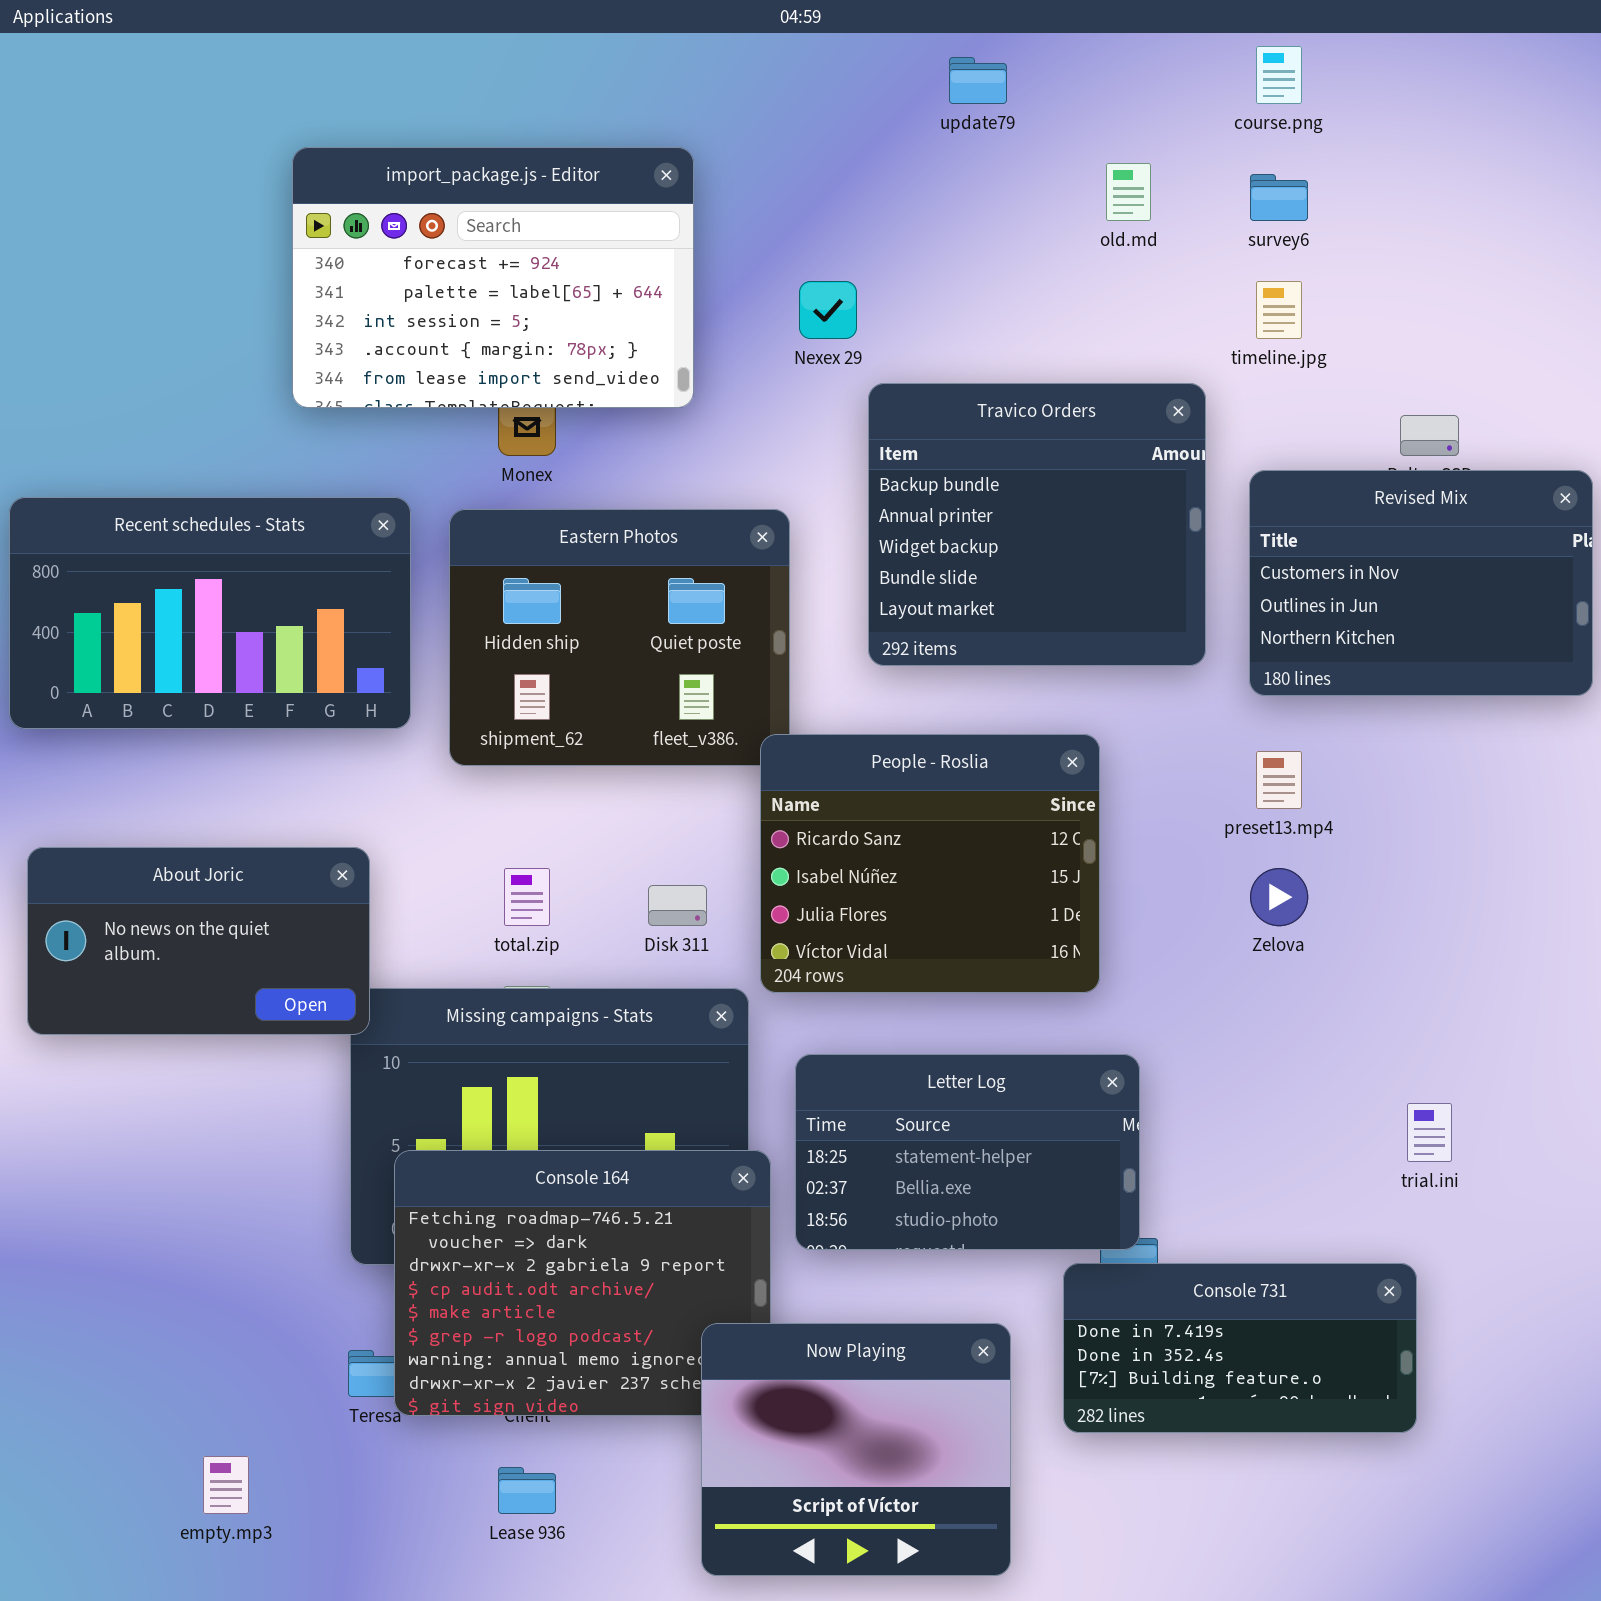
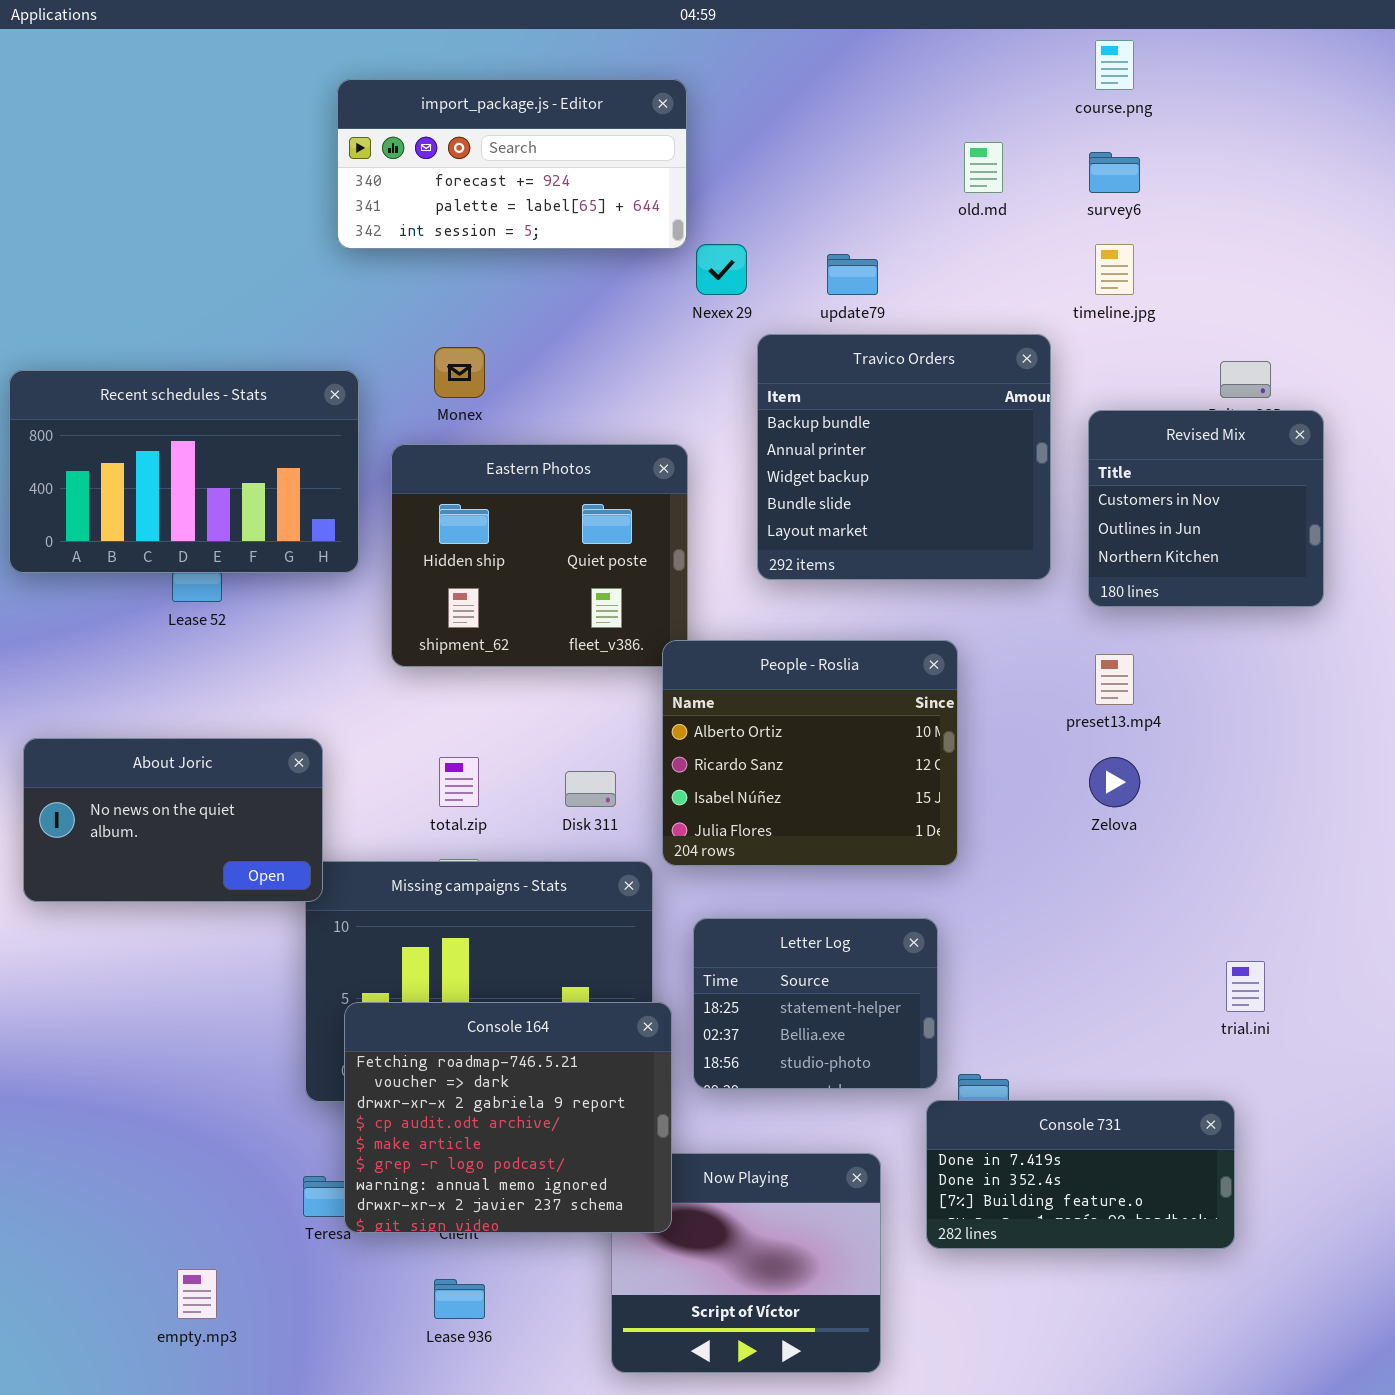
update79: [949,57,1007,104] -> [827,254,878,295], moved
import_package.js - Editor: [292,147,694,408] -> [337,79,687,249], moved, resized
Revised Mix: [1249,470,1593,696] -> [1088,410,1324,607], resized
Recent schedules - Stats: [9,497,411,729] -> [9,370,359,573], moved
People - Roslia: [760,734,1100,993] -> [662,640,958,866], scrolled up 1 row
Letter Log: [795,1054,1140,1250] -> [693,918,938,1089], resized
Console 164: [394,1150,771,1416] -> [344,1002,672,1233], raised

